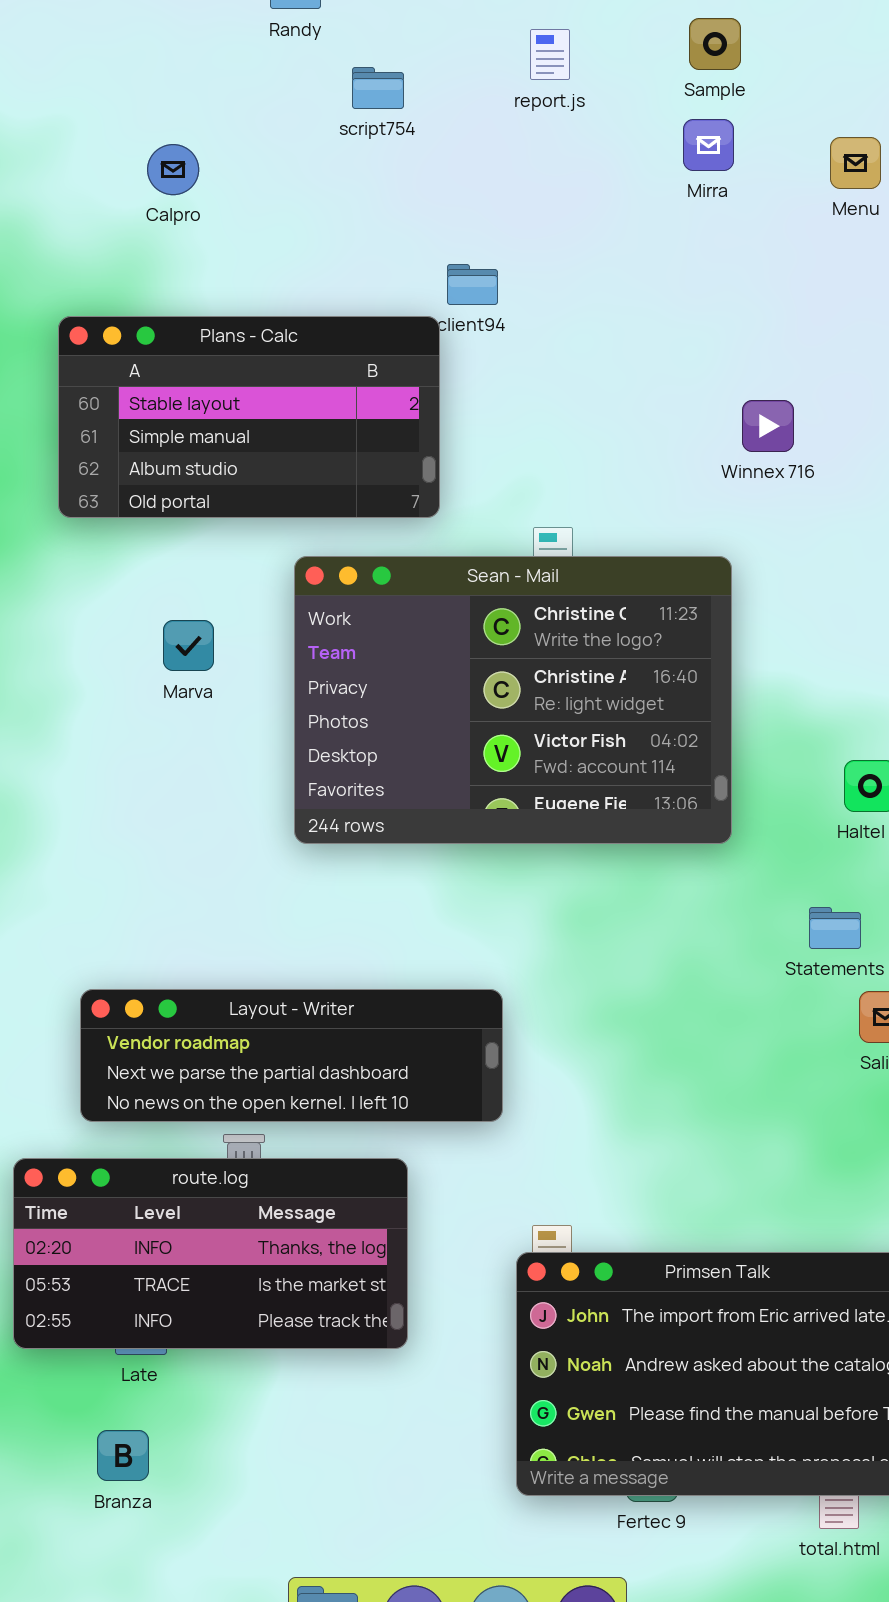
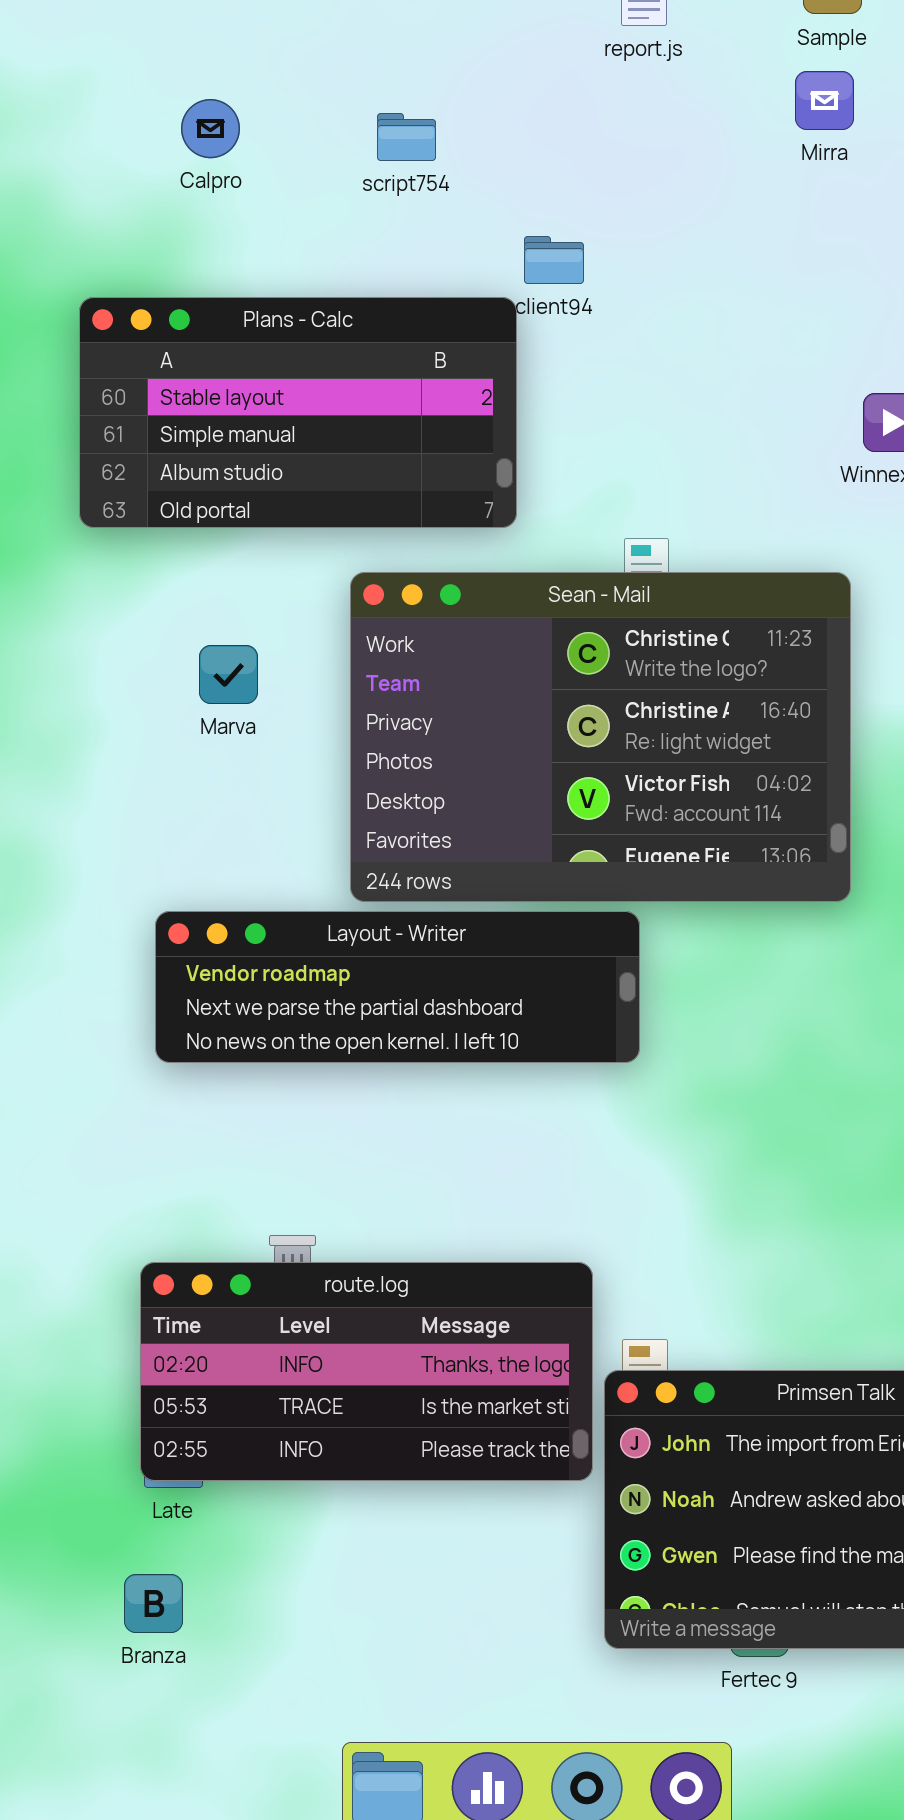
script754: [352,67,404,109] -> [377,113,436,161], moved
Layout - Writer: [80,989,503,1122] -> [155,911,640,1063], moved
route.log: [13,1158,408,1349] -> [140,1262,593,1481], moved

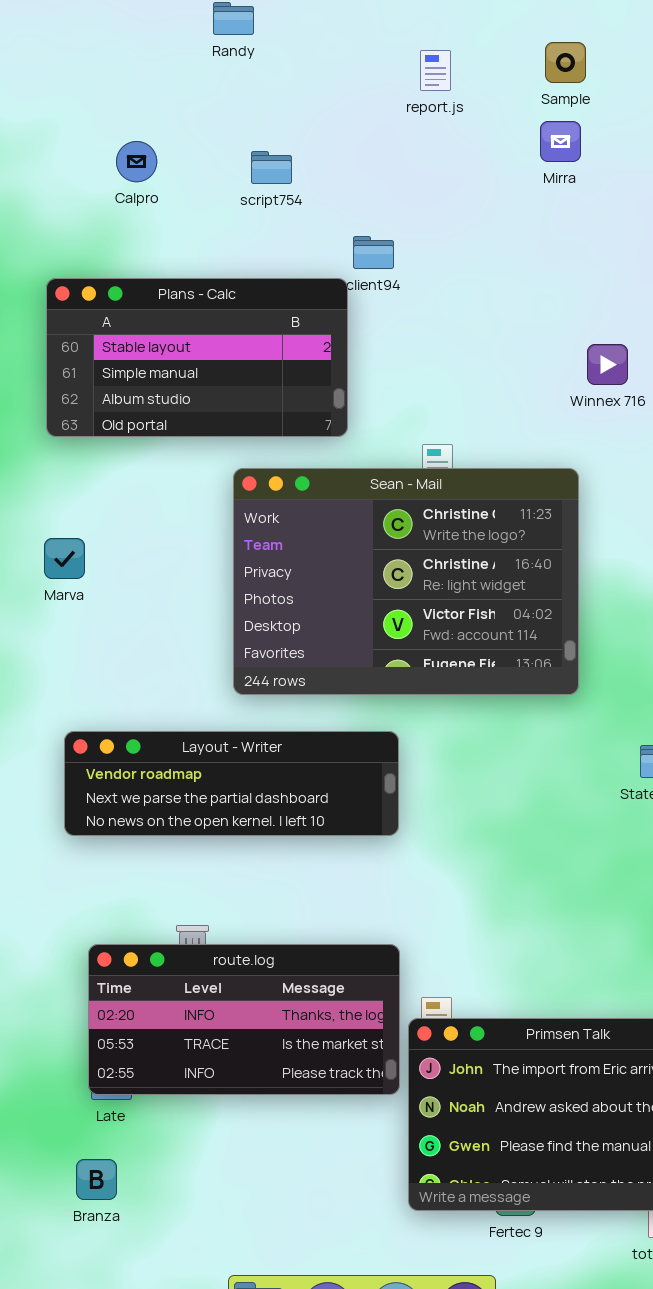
Marva: [199,645,258,704] -> [44,538,85,579], moved
Layout - Writer: [155,911,640,1063] -> [64,731,399,836], moved

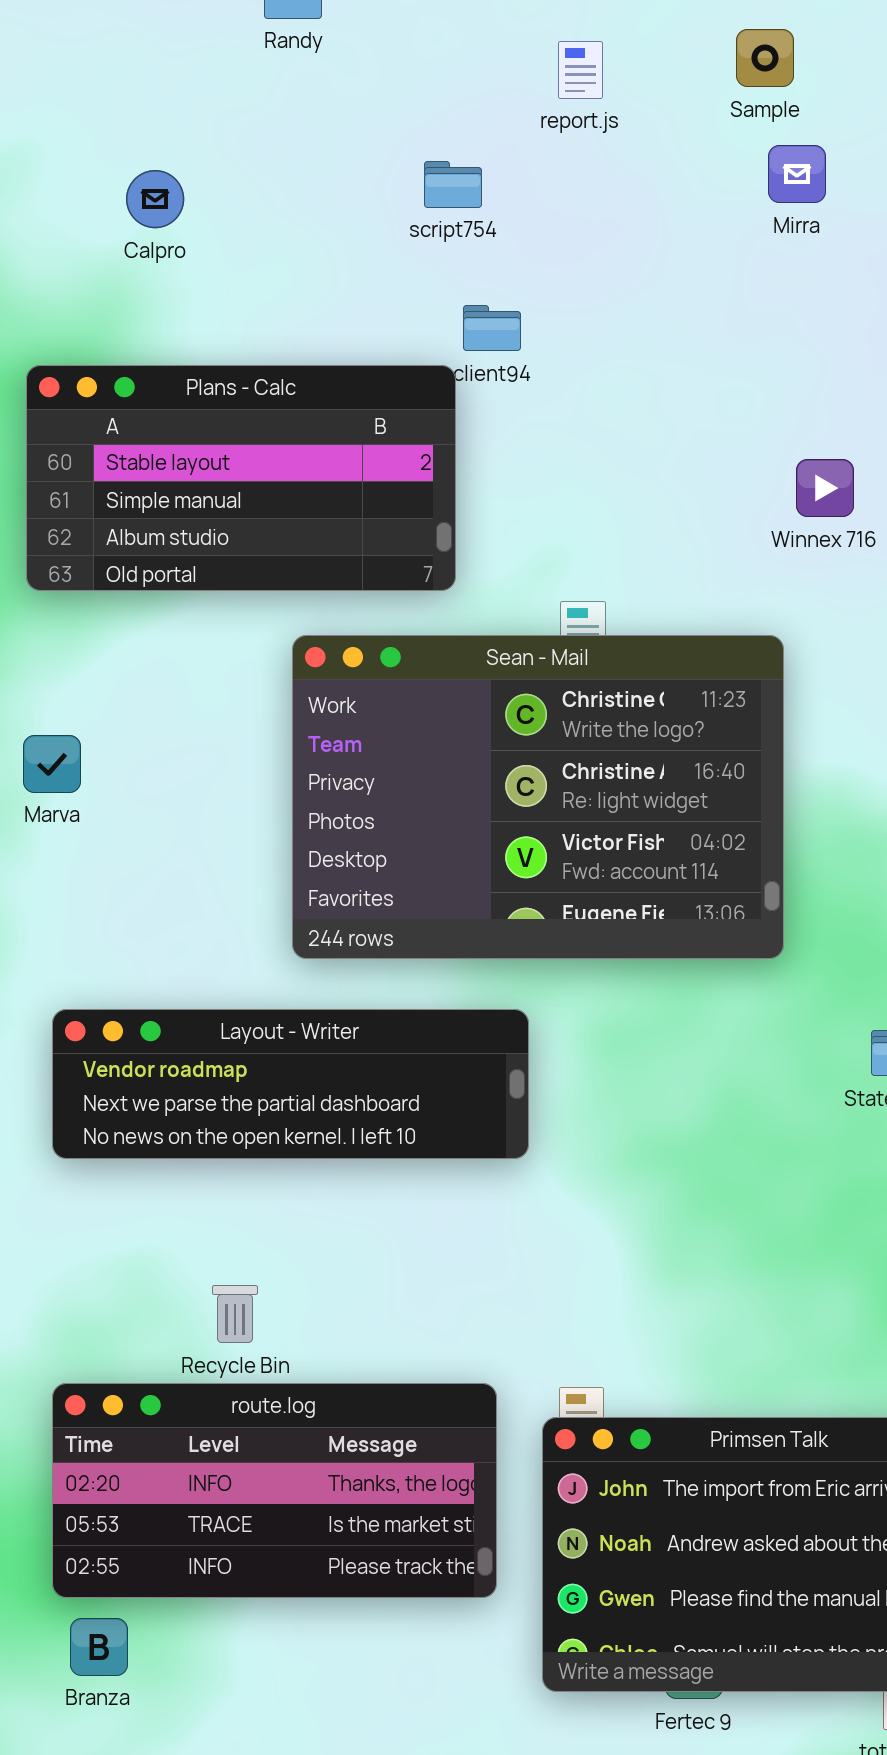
Mirra: [540,121,581,162] -> [768,145,826,203], moved
script754: [251,151,292,184] -> [424,161,482,208], moved
route.log: [88,944,400,1095] -> [52,1383,497,1598], moved

